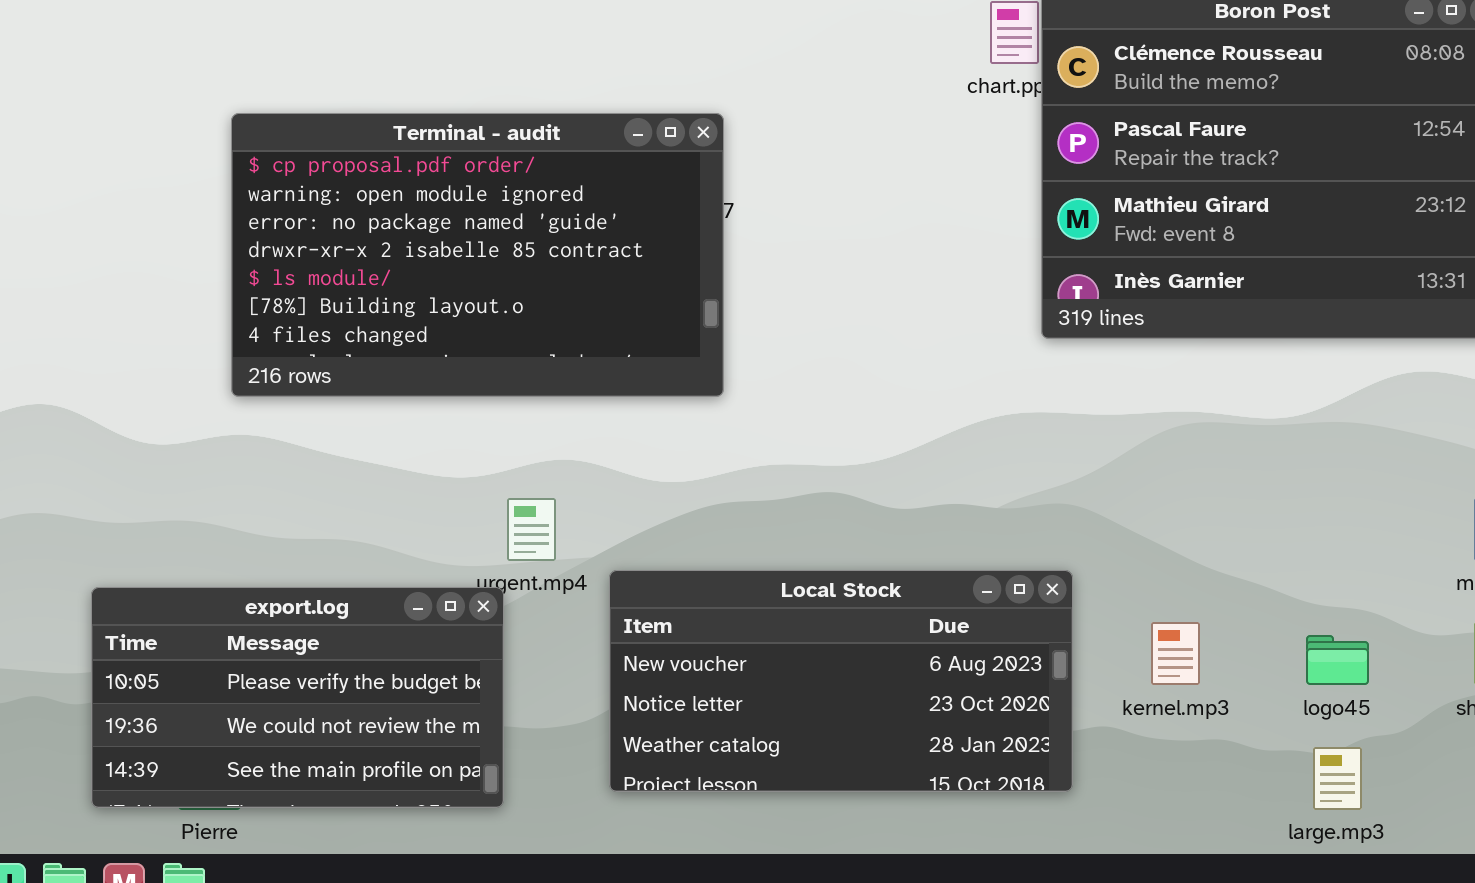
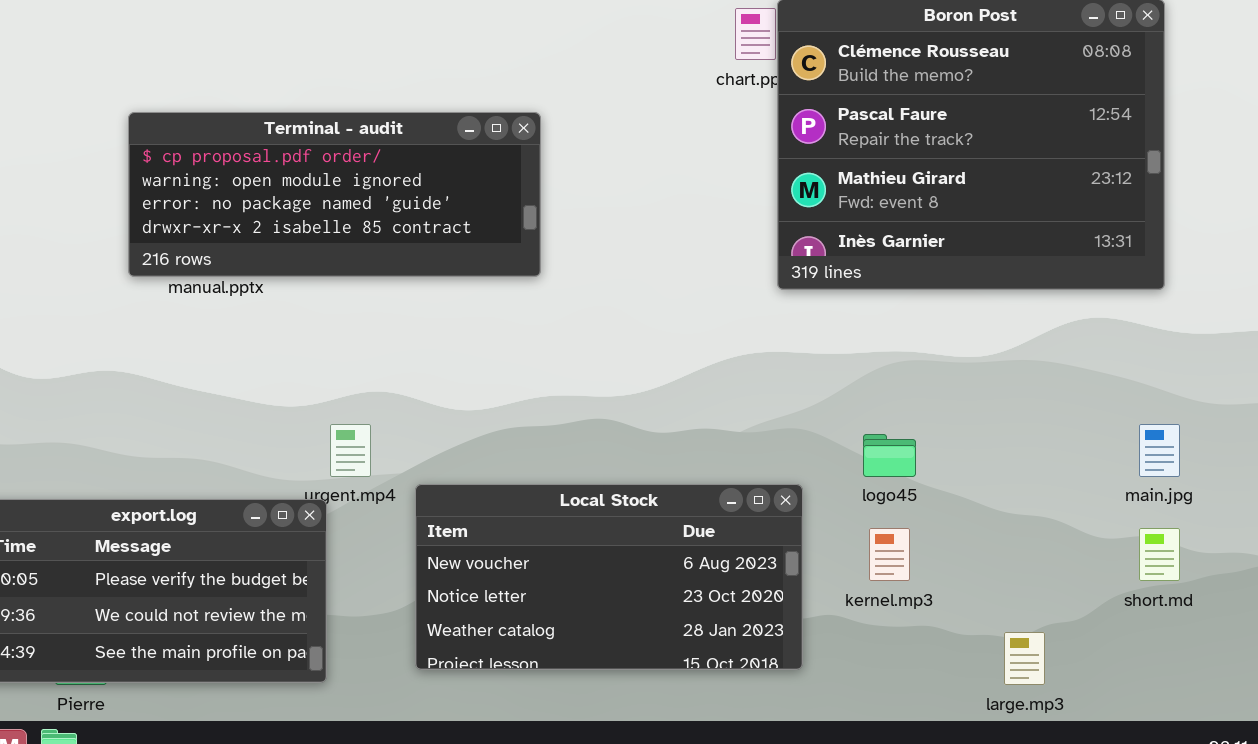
Terminal - audit: [231,113,724,397] -> [128,112,541,277], moved, resized
logo45: [1306,635,1369,685] -> [863,434,916,477], moved

